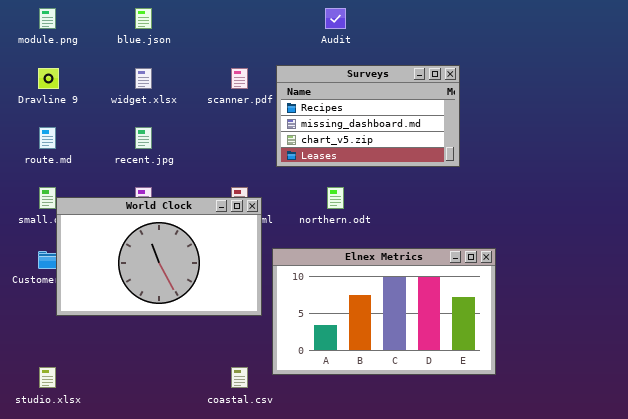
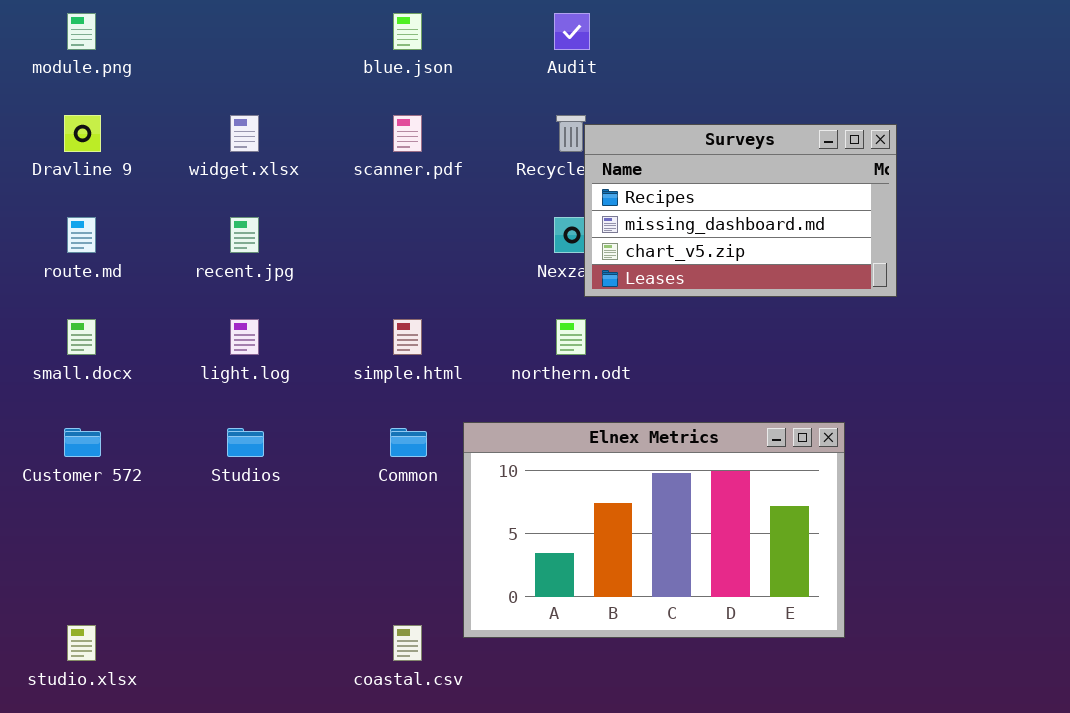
blue.json: [135,8,152,29] -> [393,13,422,50], moved
Surveys: [276,65,460,167] -> [584,124,897,297], moved
World Clock: [56,197,262,316] -> none, closed

